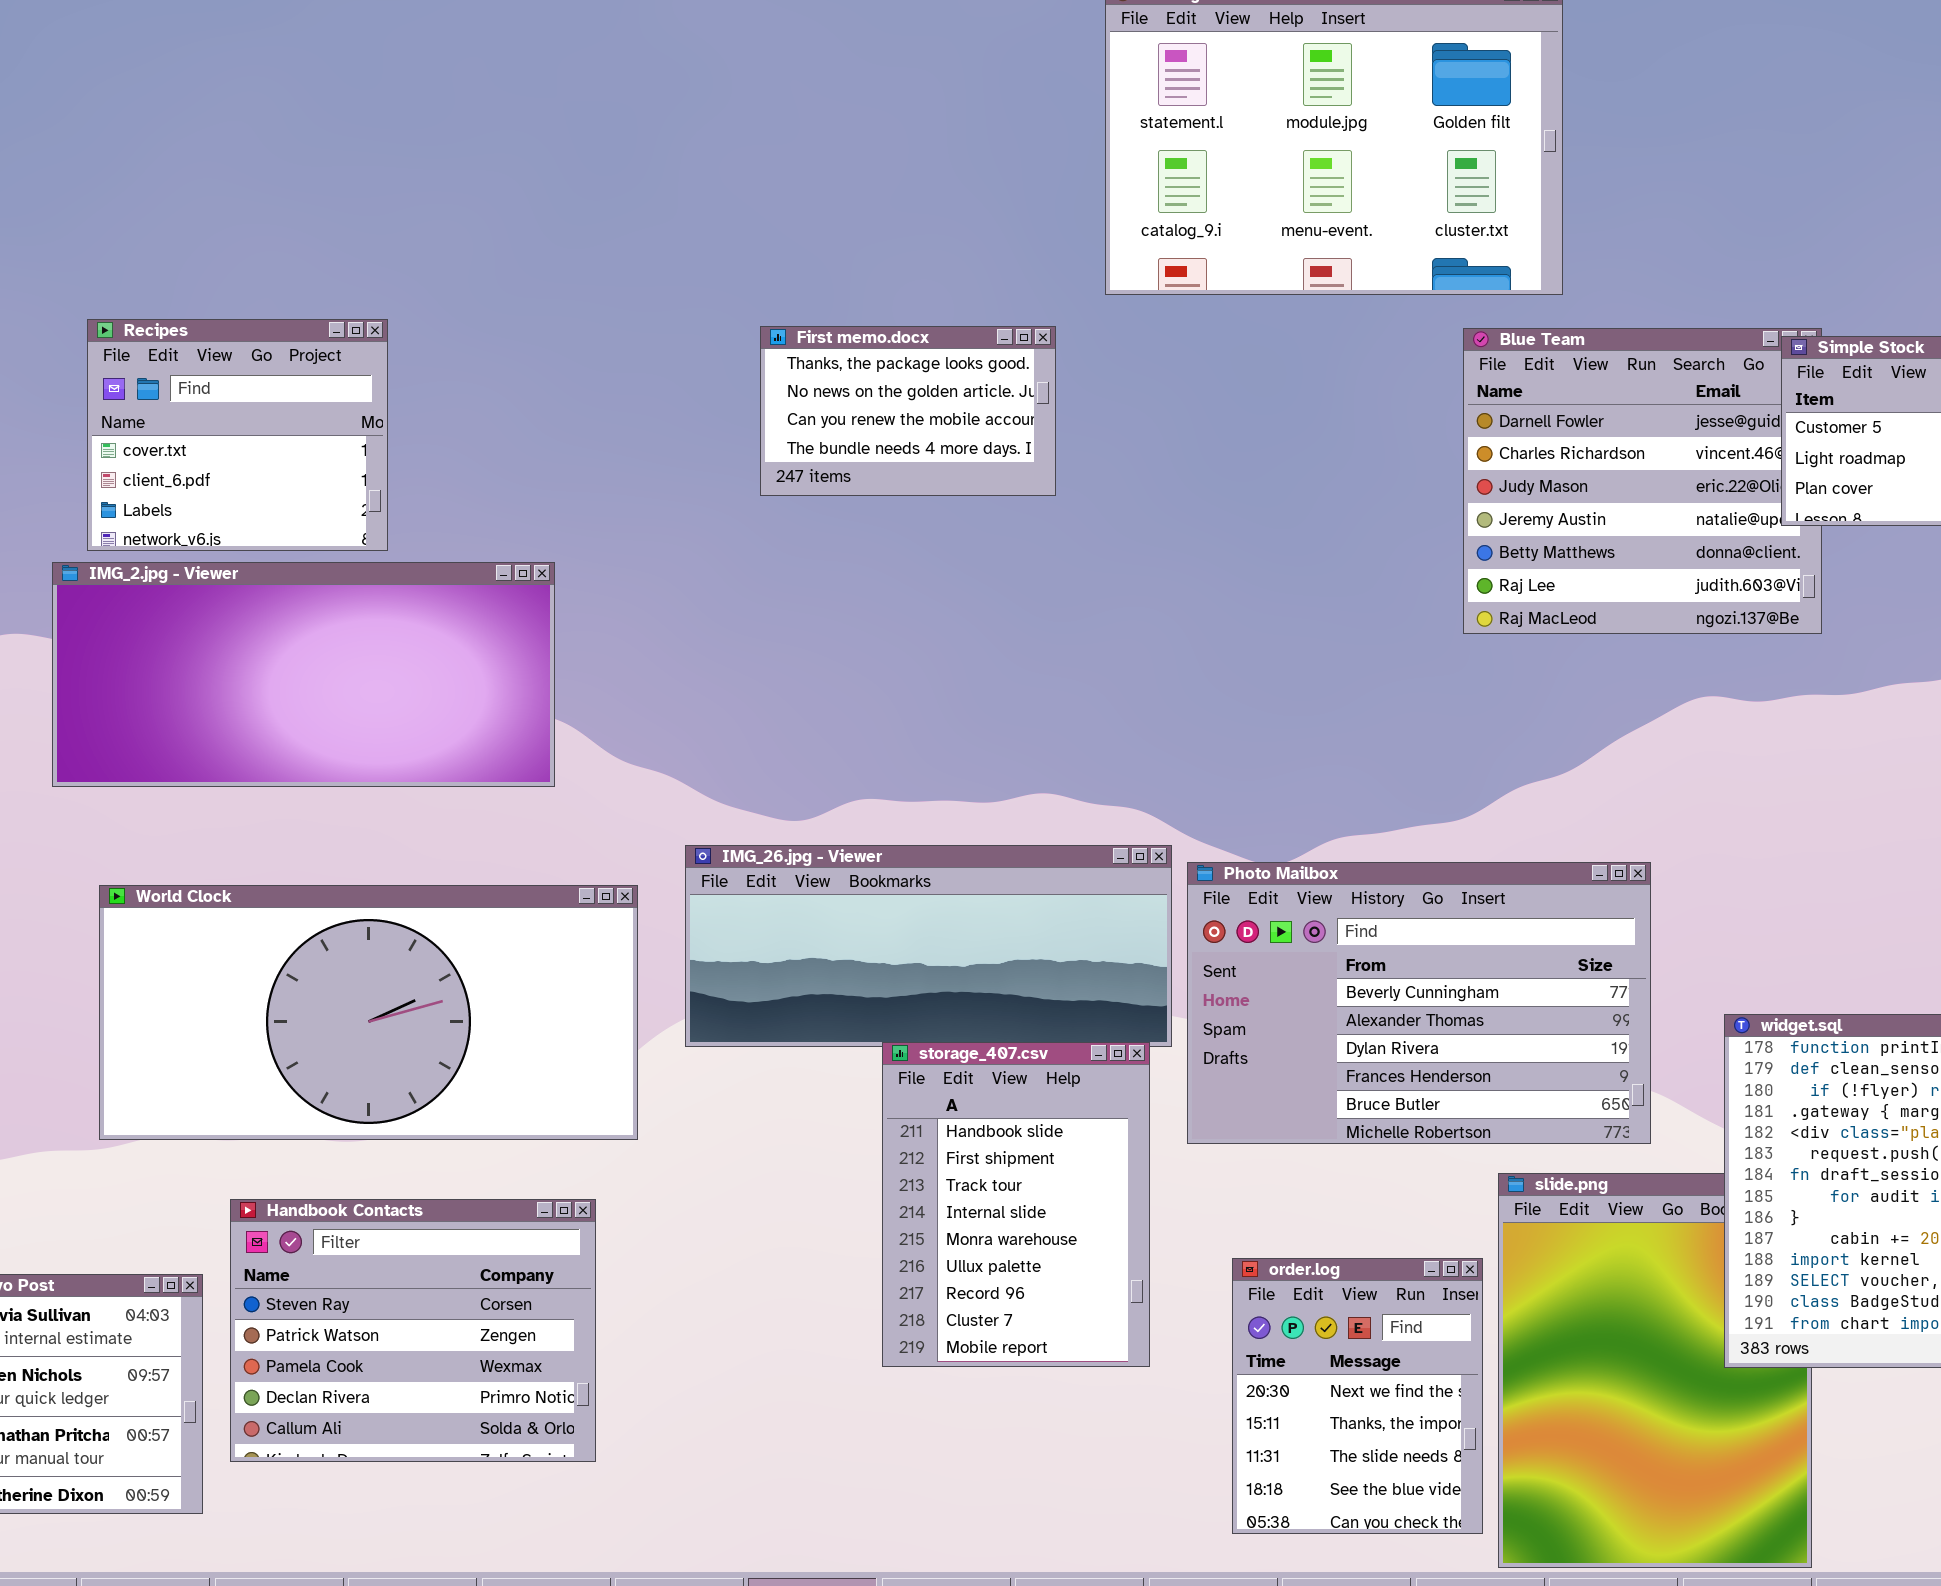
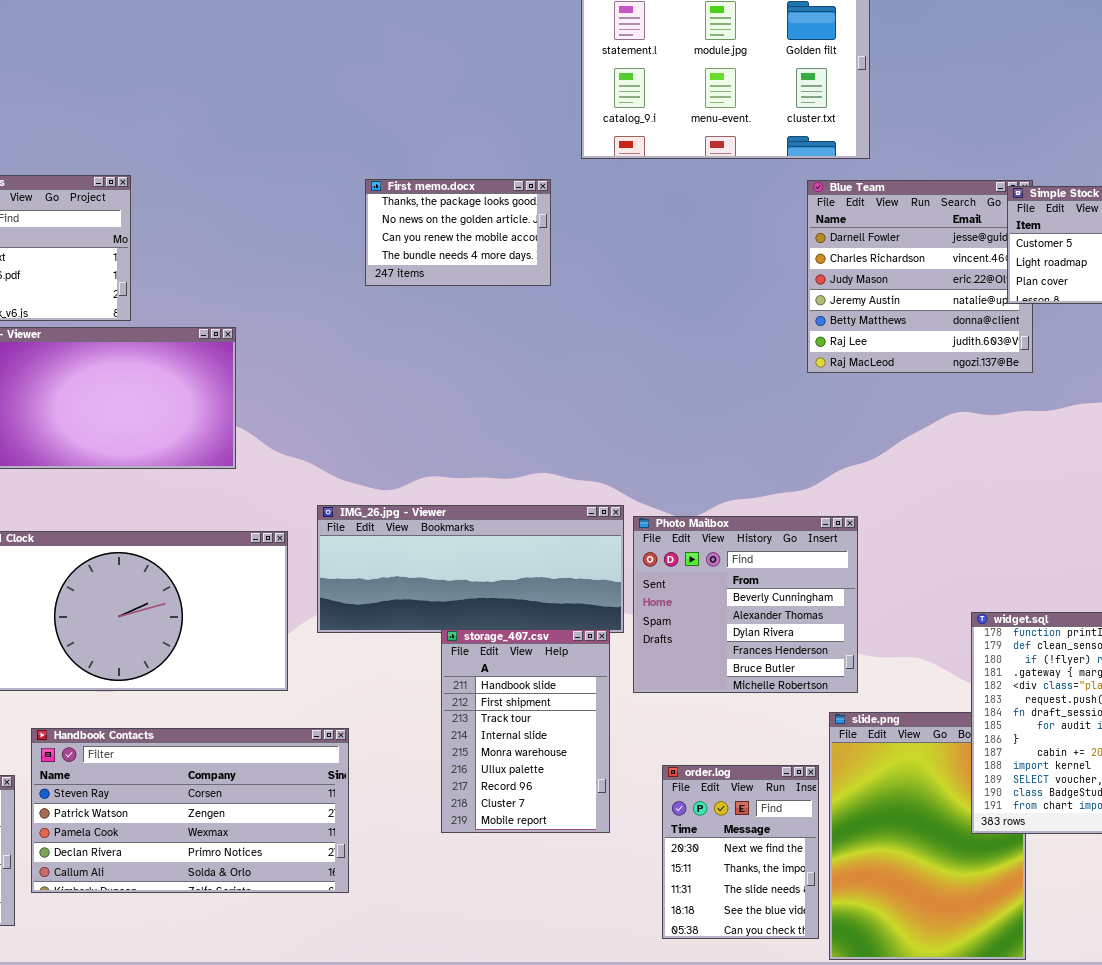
Photo Mailbox: [1187,862,1651,1144] -> [633,516,858,693], resized
Handbook Contacts: [230,1199,596,1462] -> [31,728,349,893], resized

